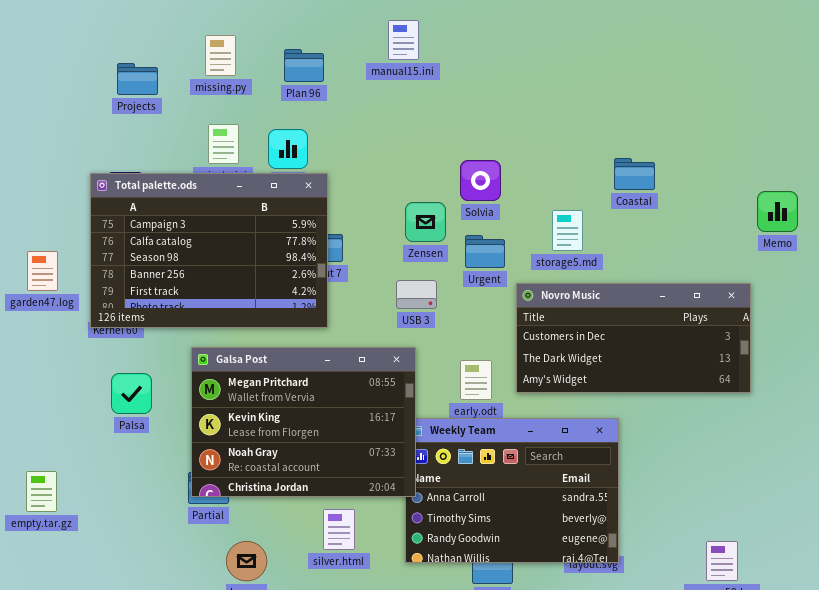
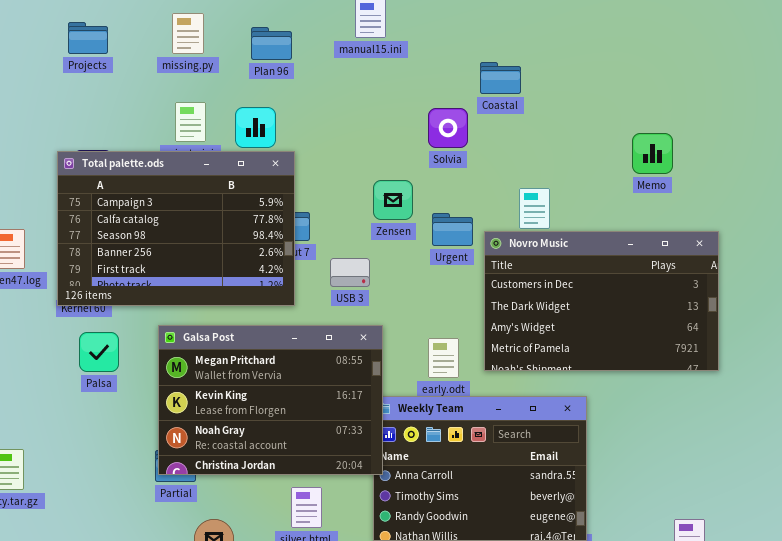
Projects: [117,63,158,95] -> [68,22,108,54], moved
Coastal: [614,158,655,190] -> [480,62,521,94], moved
Solvia: [460,160,501,201] -> [428,108,468,148], moved
Memo: [757,191,798,232] -> [632,133,673,174], moved
USB 3: [396,280,437,309] -> [330,258,370,287], moved
Novro Music: [516,283,751,393] -> [484,231,719,371], resized
Palsa: [111,373,152,414] -> [79,332,119,372], moved

